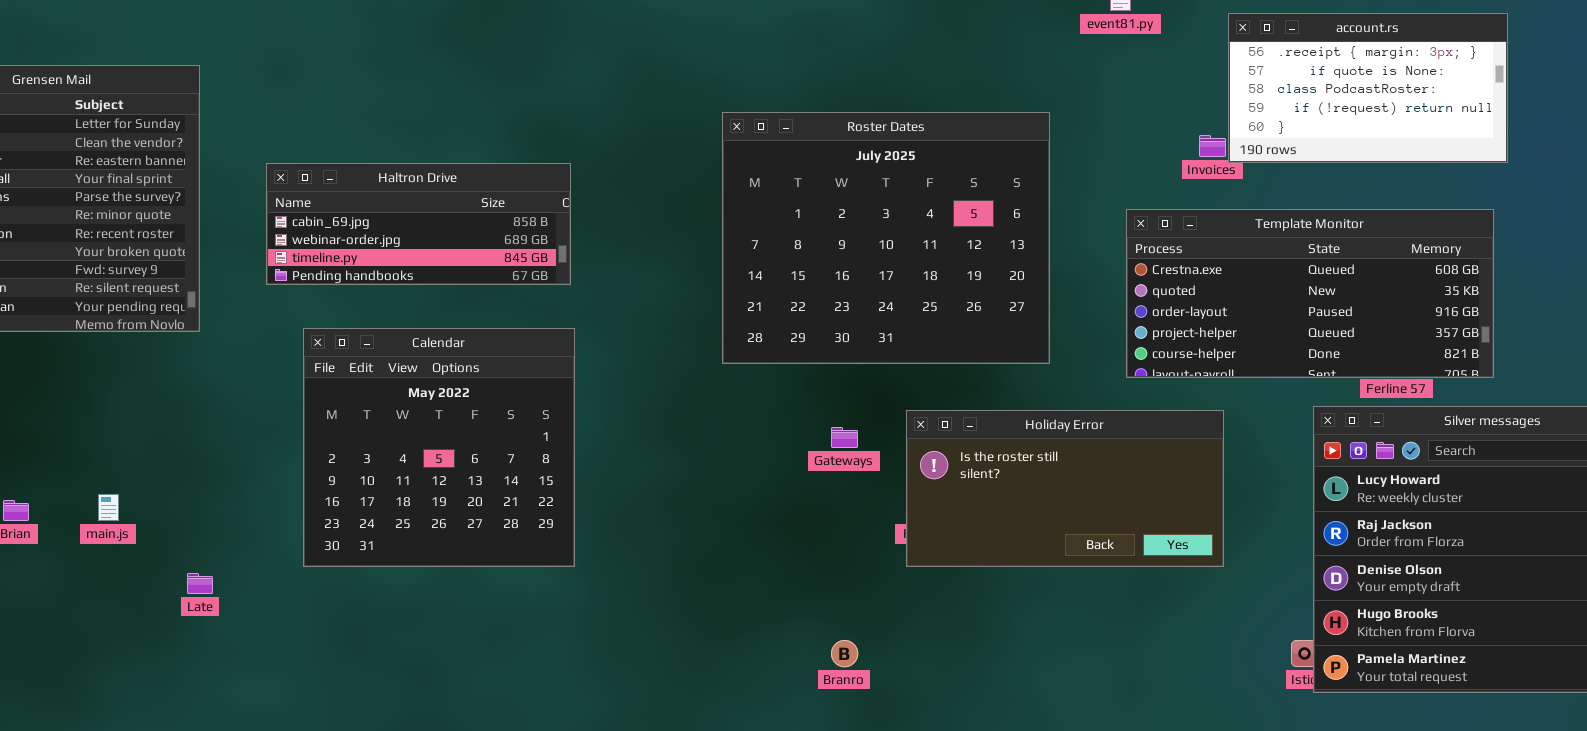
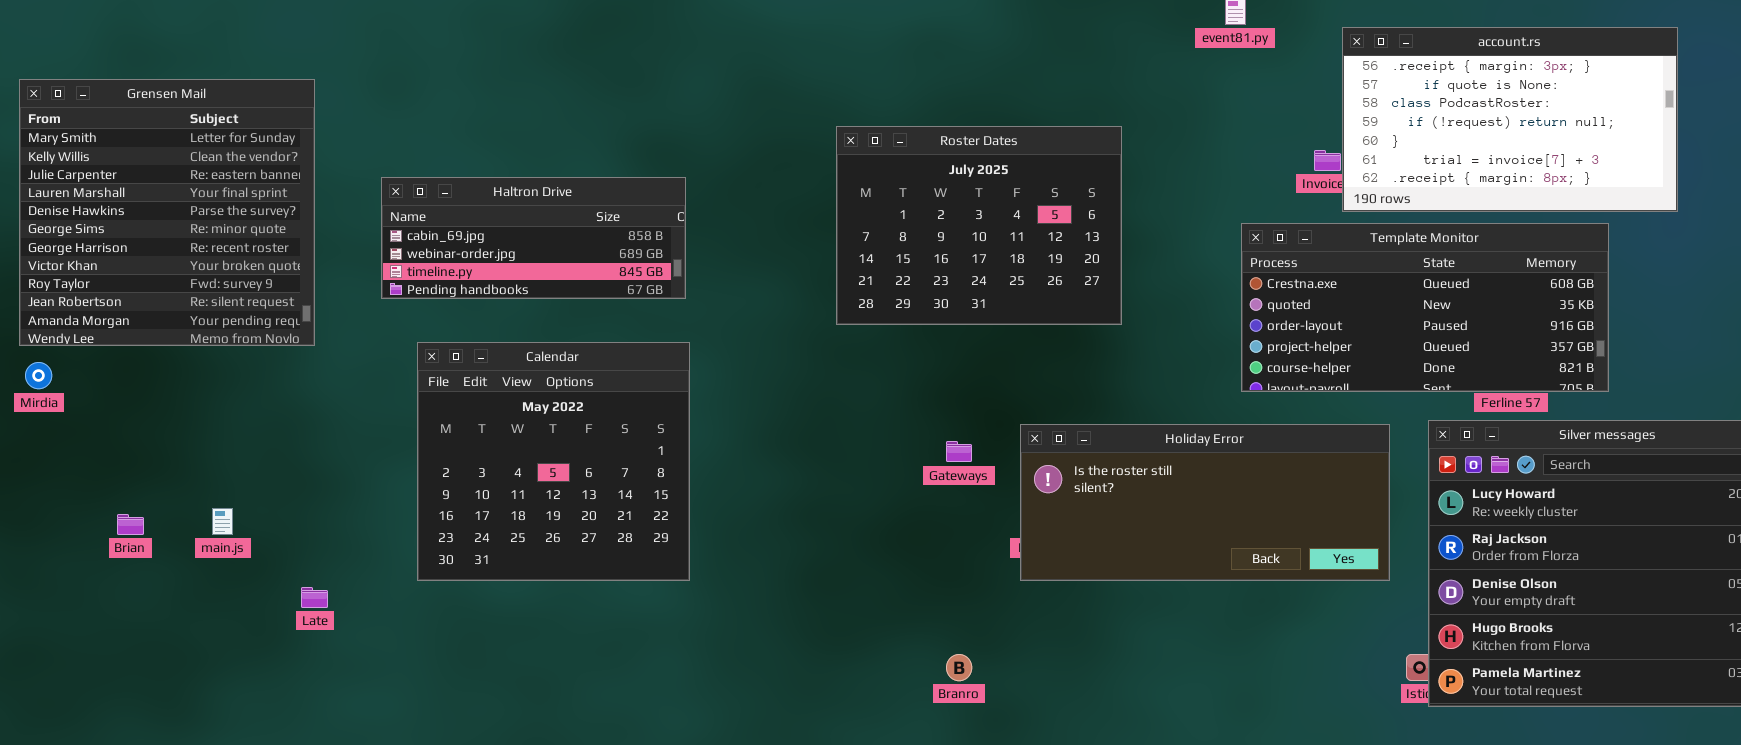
account.rs: [1228,13,1508,163] -> [1342,27,1678,212], resized
Roster Dates: [722,112,1050,364] -> [836,126,1122,325], resized
Holiday Error: [906,410,1224,567] -> [1020,424,1390,581], resized

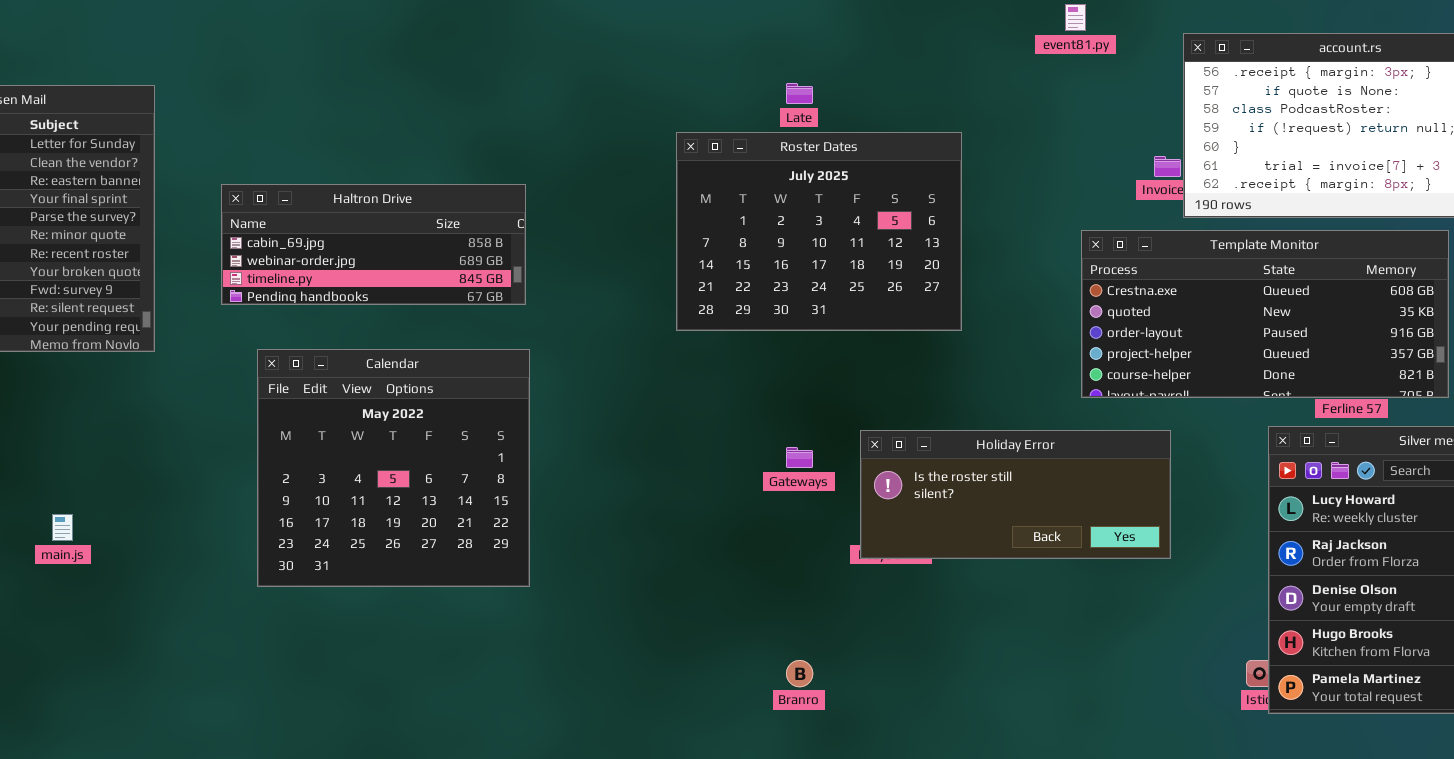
Holiday Error: [1020,424,1390,581] -> [860,430,1171,559], resized
Late: [301,587,328,608] -> [786,83,813,104], moved

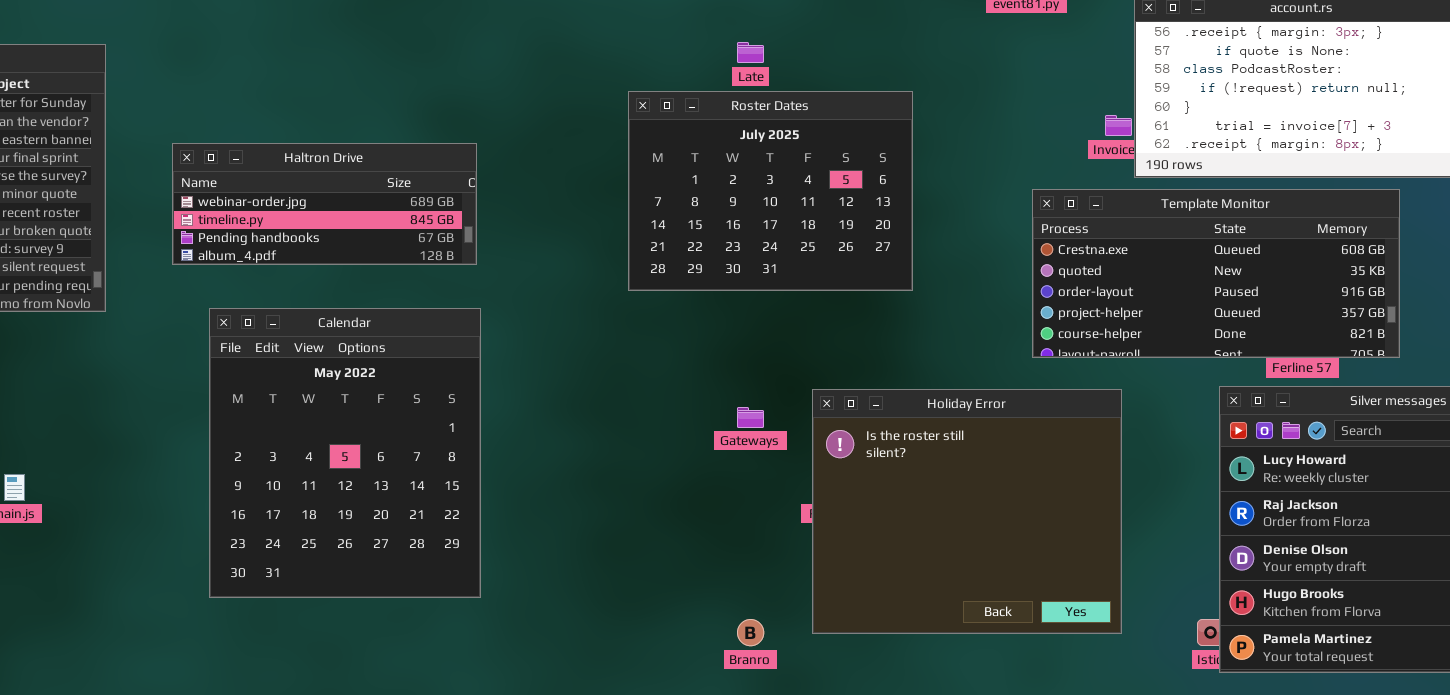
Haltron Drive: [221,184,526,305] -> [172,143,477,265], scrolled down 1 row
Calendar: [257,349,530,587] -> [209,308,481,598], resized
Holiday Error: [860,430,1171,559] -> [812,389,1122,634], resized

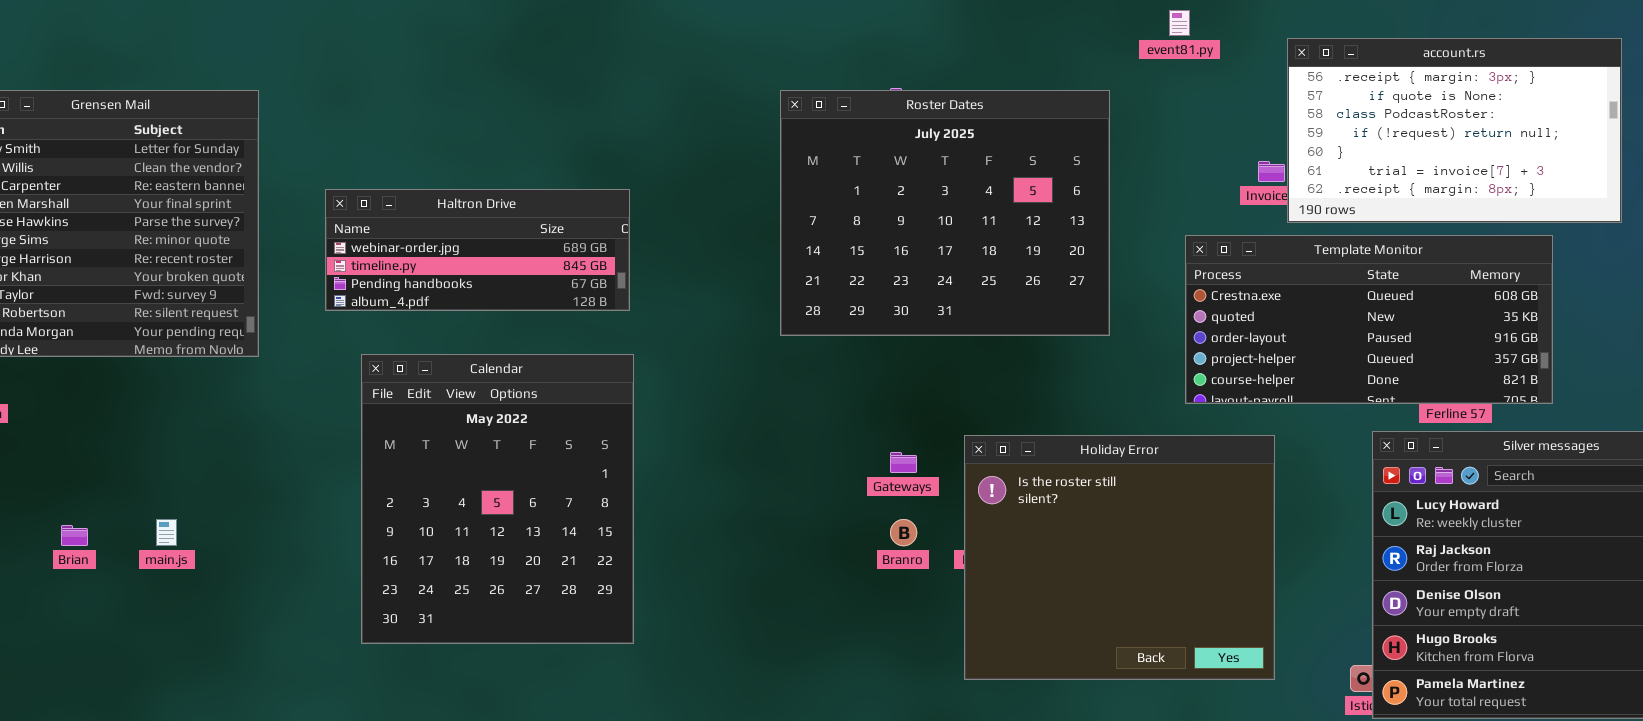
Roster Dates: [628,91,913,291] -> [780,90,1110,336], resized
Branro: [737,619,764,646] -> [890,519,917,546], moved

